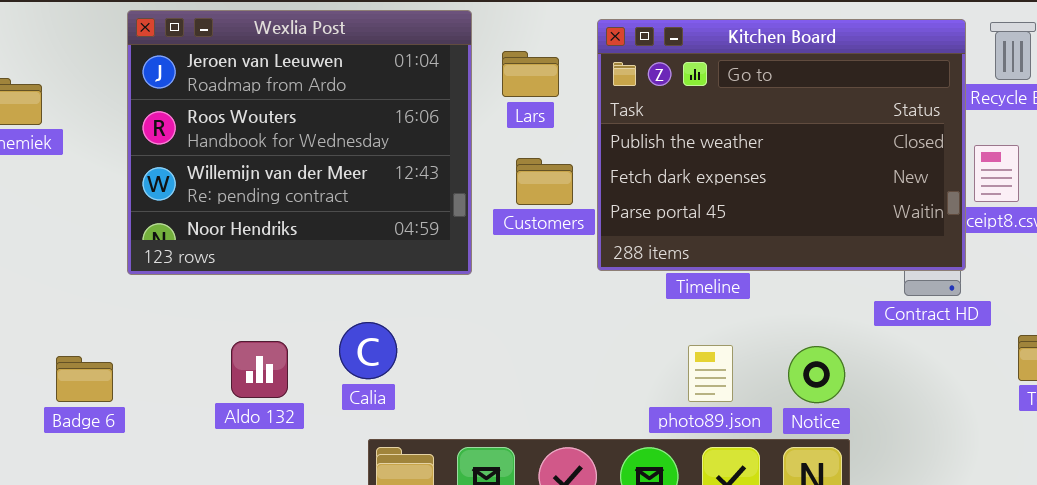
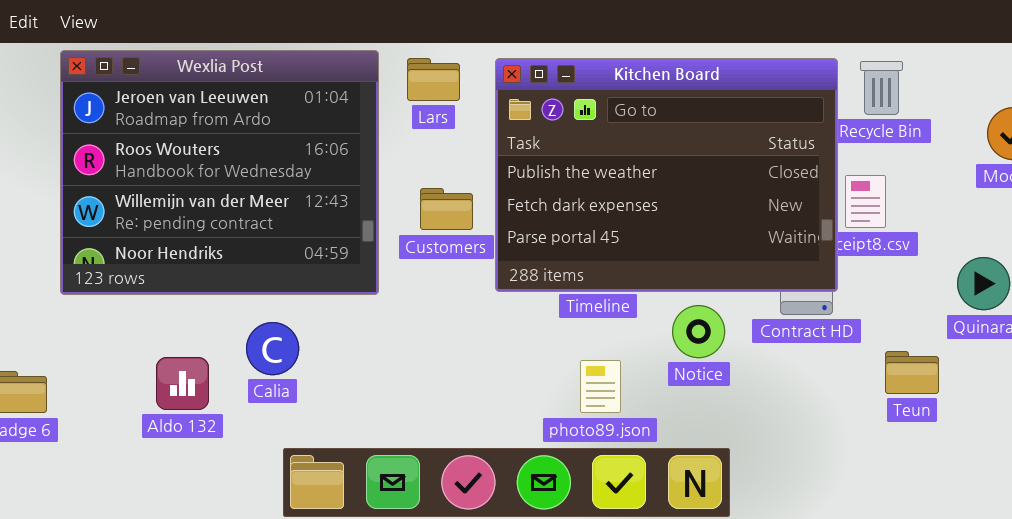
Lars: [502,51,559,97] -> [407,58,460,101], moved
Calia: [339,322,397,379] -> [246,322,299,375], moved
Notice: [788,346,845,403] -> [672,305,725,358], moved

